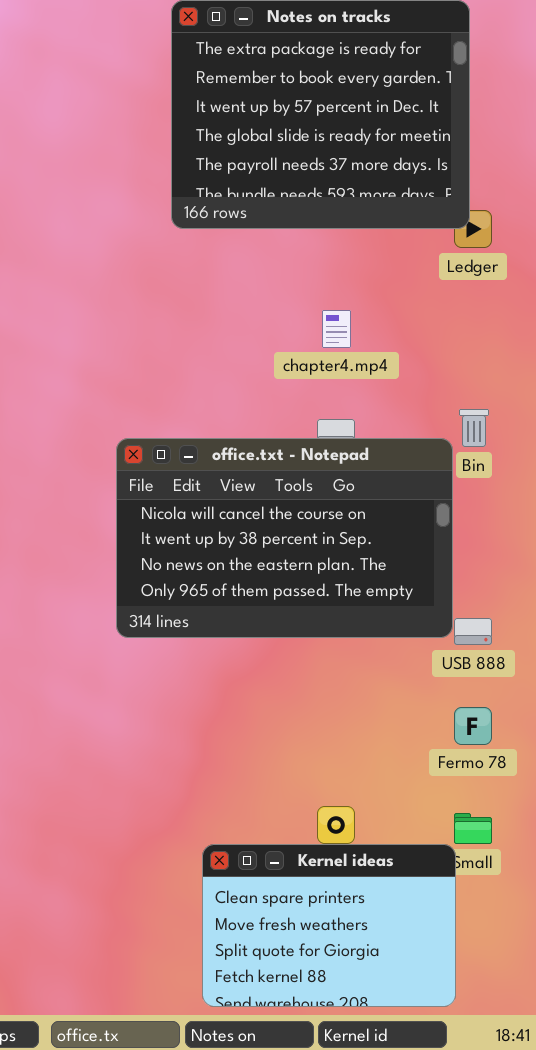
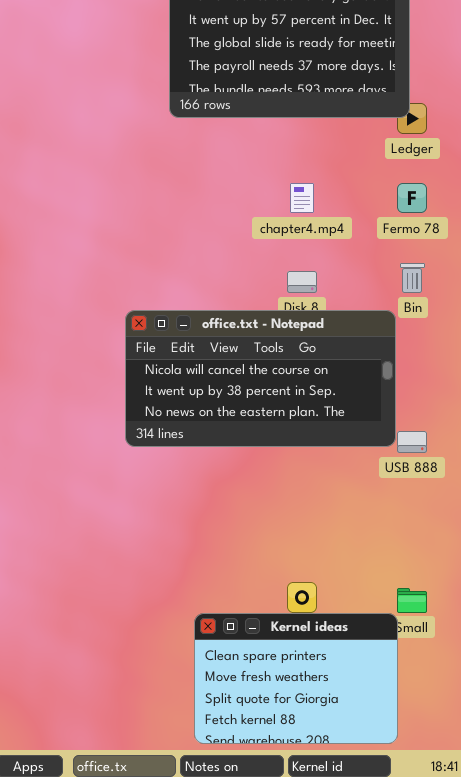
office.txt - Notepad: [116,438,453,638] -> [125,310,396,447], resized
Fermo 78: [454,707,492,745] -> [397,183,427,213], moved

